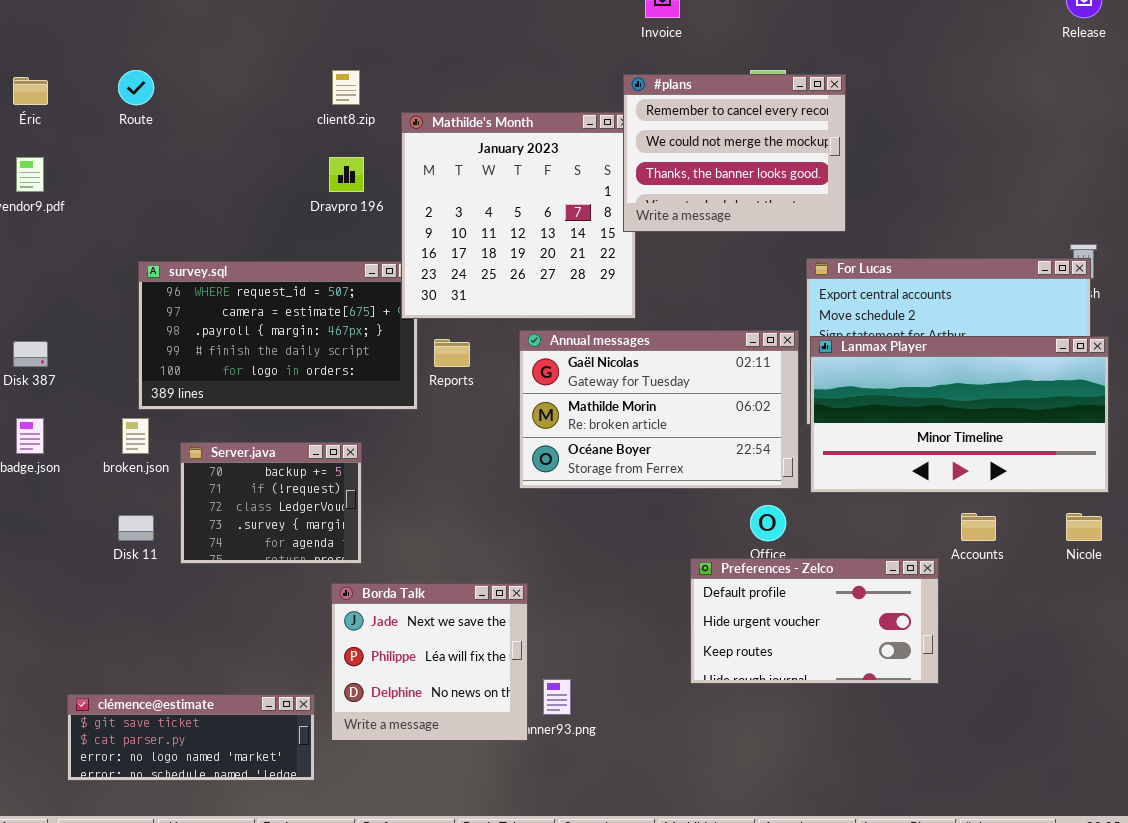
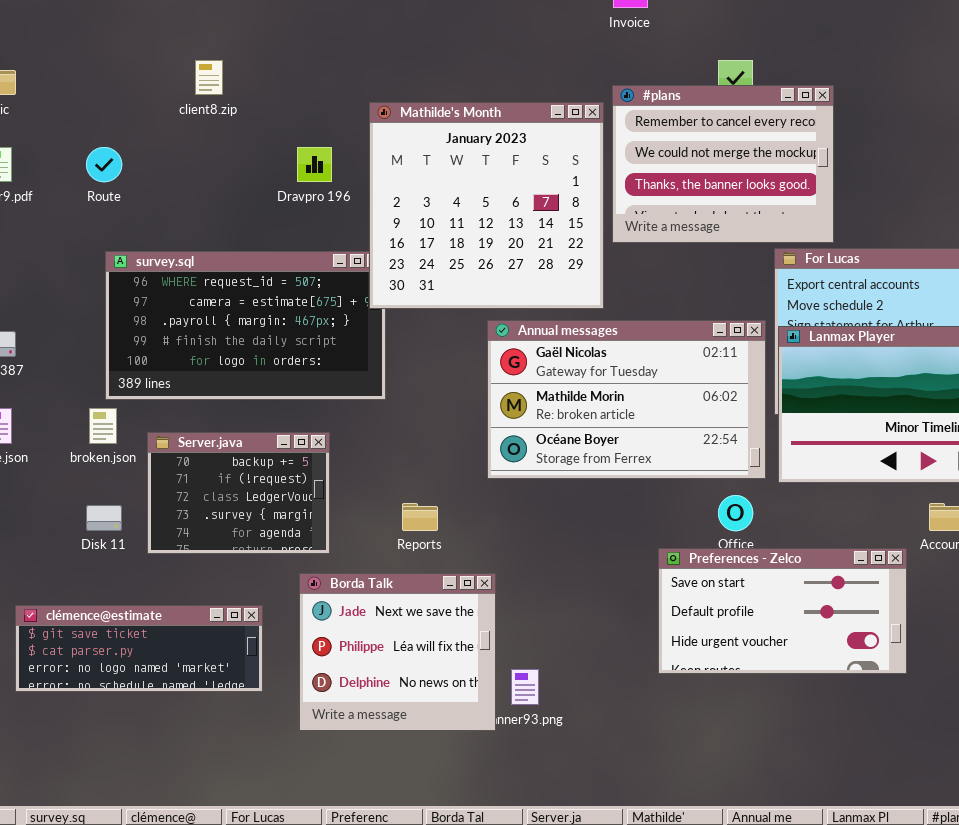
Route: [118,70,154,105] -> [86,147,122,182], moved
client8.zip: [332,70,360,105] -> [195,60,223,95], moved
#plans: [623,74,846,232] -> [612,85,834,243], moved
Reports: [434,339,470,367] -> [402,503,438,531], moved
Preferences - Zelco: [690,558,939,684] -> [658,548,907,674], scrolled up 1 row
clémence@estimate: [67,694,315,781] -> [15,605,263,692], moved

